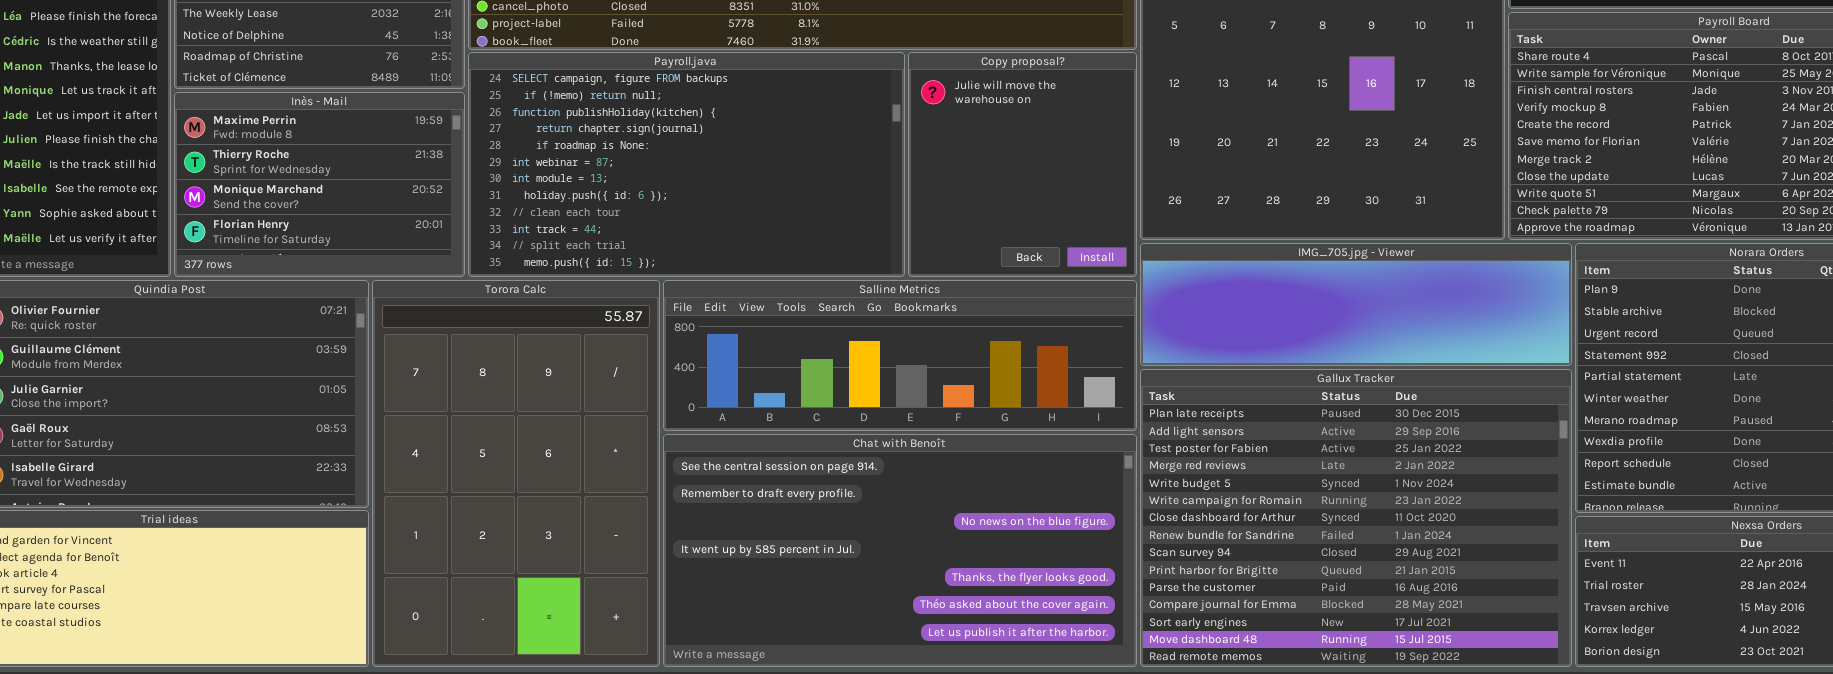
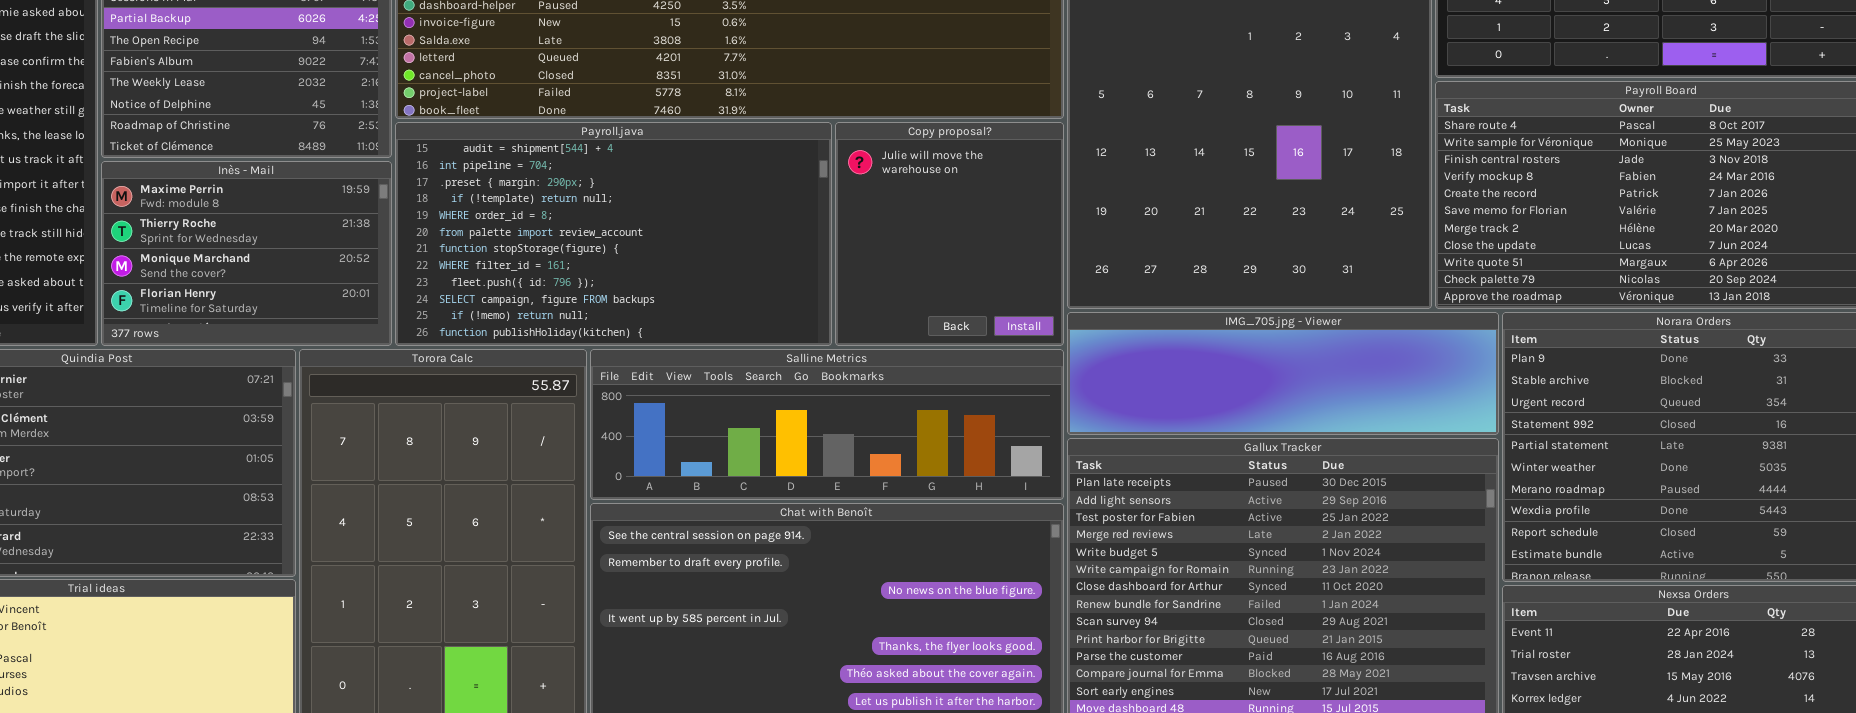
Payroll.java: [468,52,905,277] -> [395,122,832,346], scrolled up 9 rows

